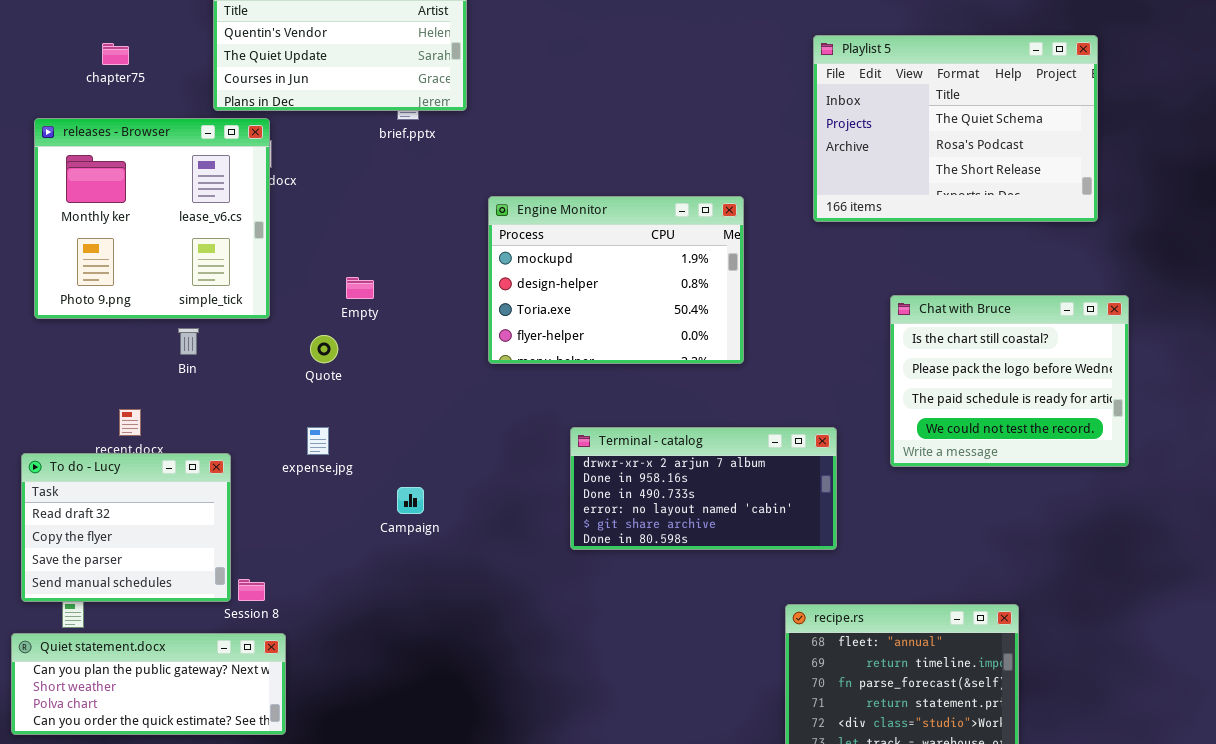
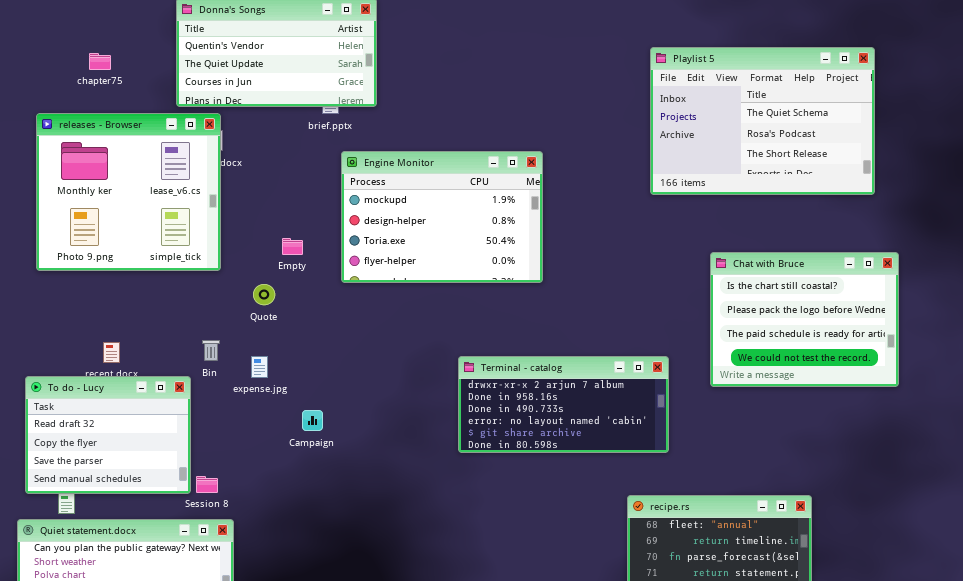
Engine Monitor: [488,196,744,364] -> [341,151,543,283], moved
Bin: [178,328,199,355] -> [202,340,220,361], moved
Campaign: [397,487,424,514] -> [302,410,323,431], moved

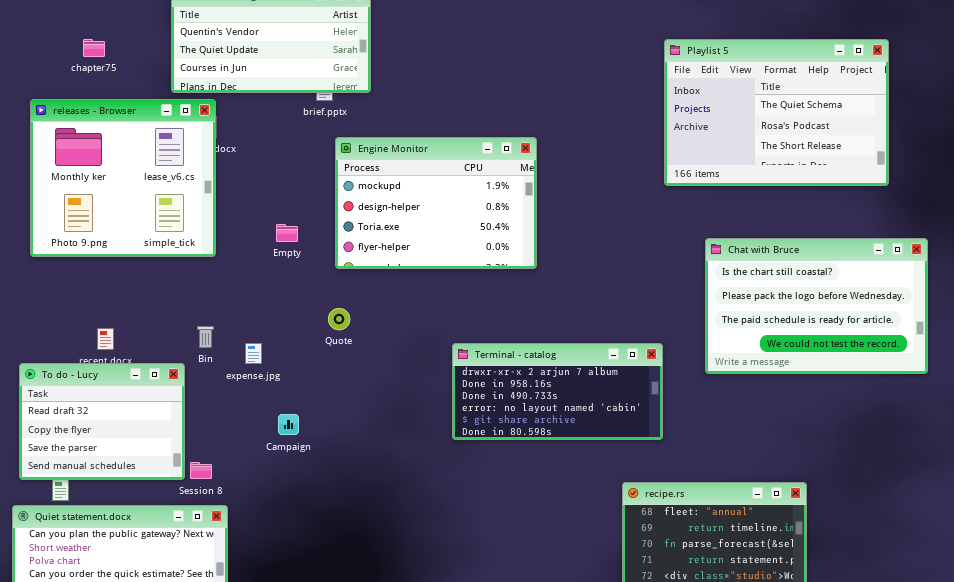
Playlist 5: [650,47,875,195] -> [664,39,889,186], moved
Chat with Bruce: [710,252,899,387] -> [705,238,928,374], resized
Quote: [253,284,275,305] -> [328,308,350,330], moved
Campaign: [302,410,323,431] -> [278,414,299,435], moved

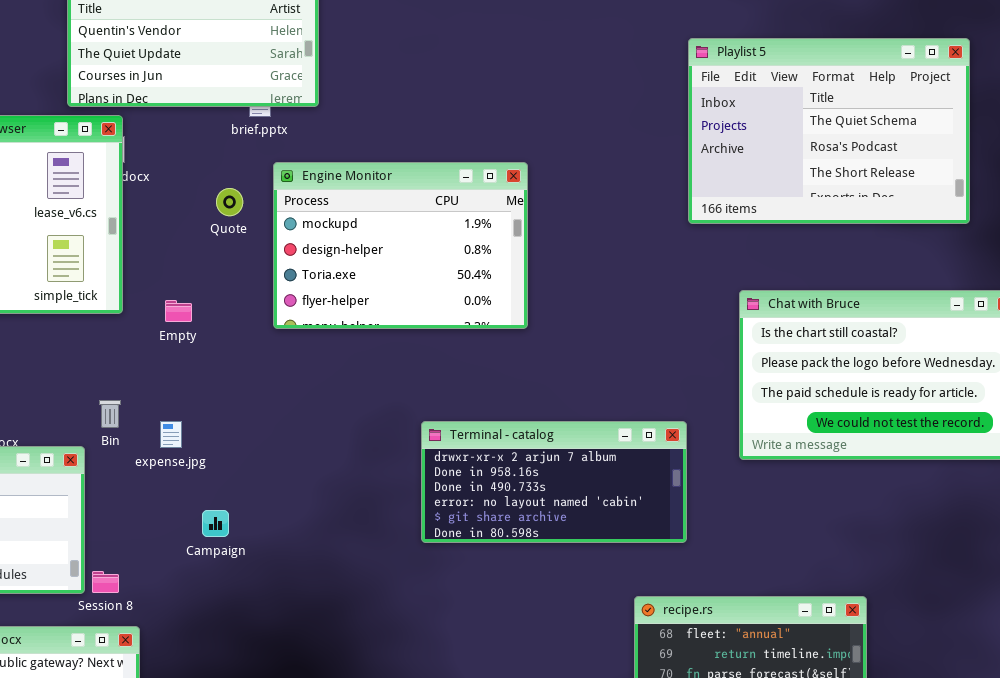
Empty: [276,224,298,242] -> [165,300,192,322], moved
Quote: [328,308,350,330] -> [216,188,243,216], moved

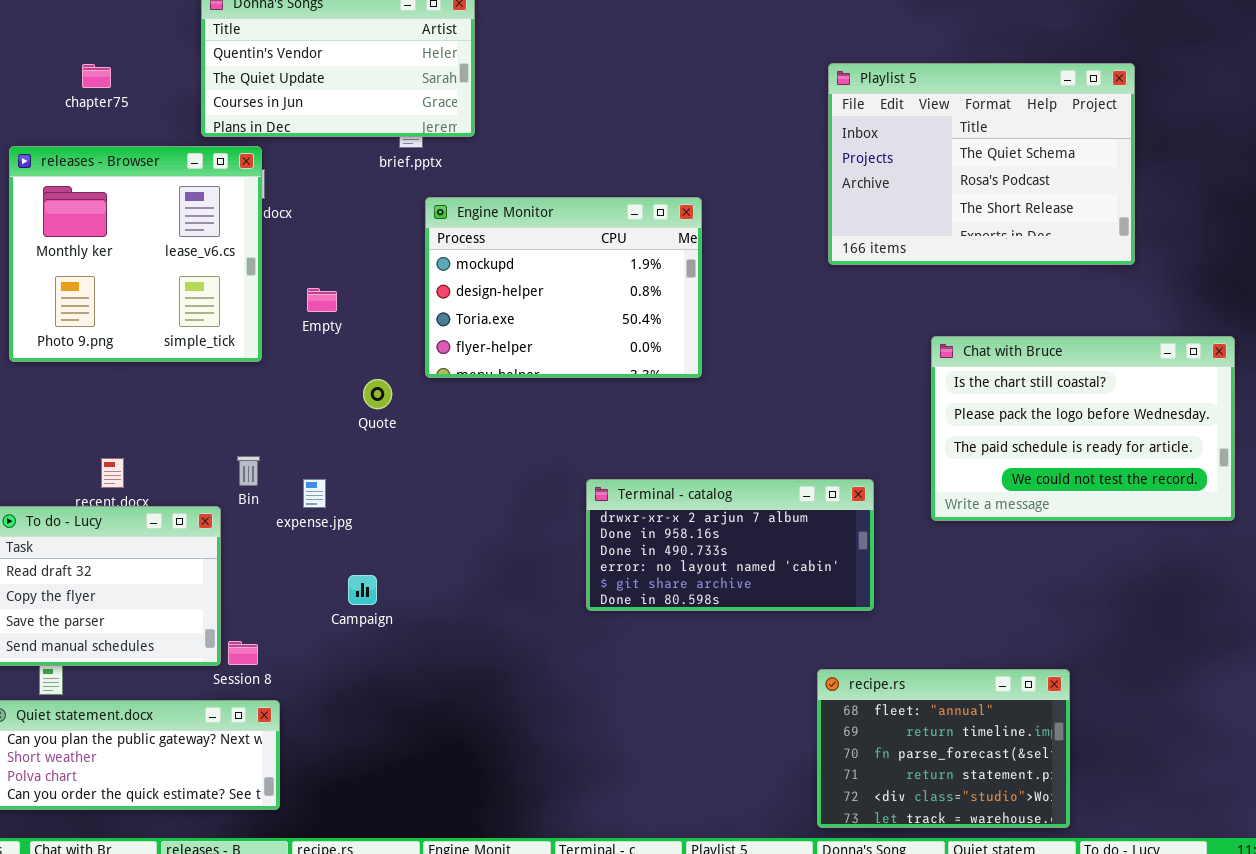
Playlist 5: [688,38,970,224] -> [828,63,1135,265], moved
Quote: [216,188,243,216] -> [363,379,392,409], moved
Empty: [165,300,192,322] -> [307,288,337,312], moved

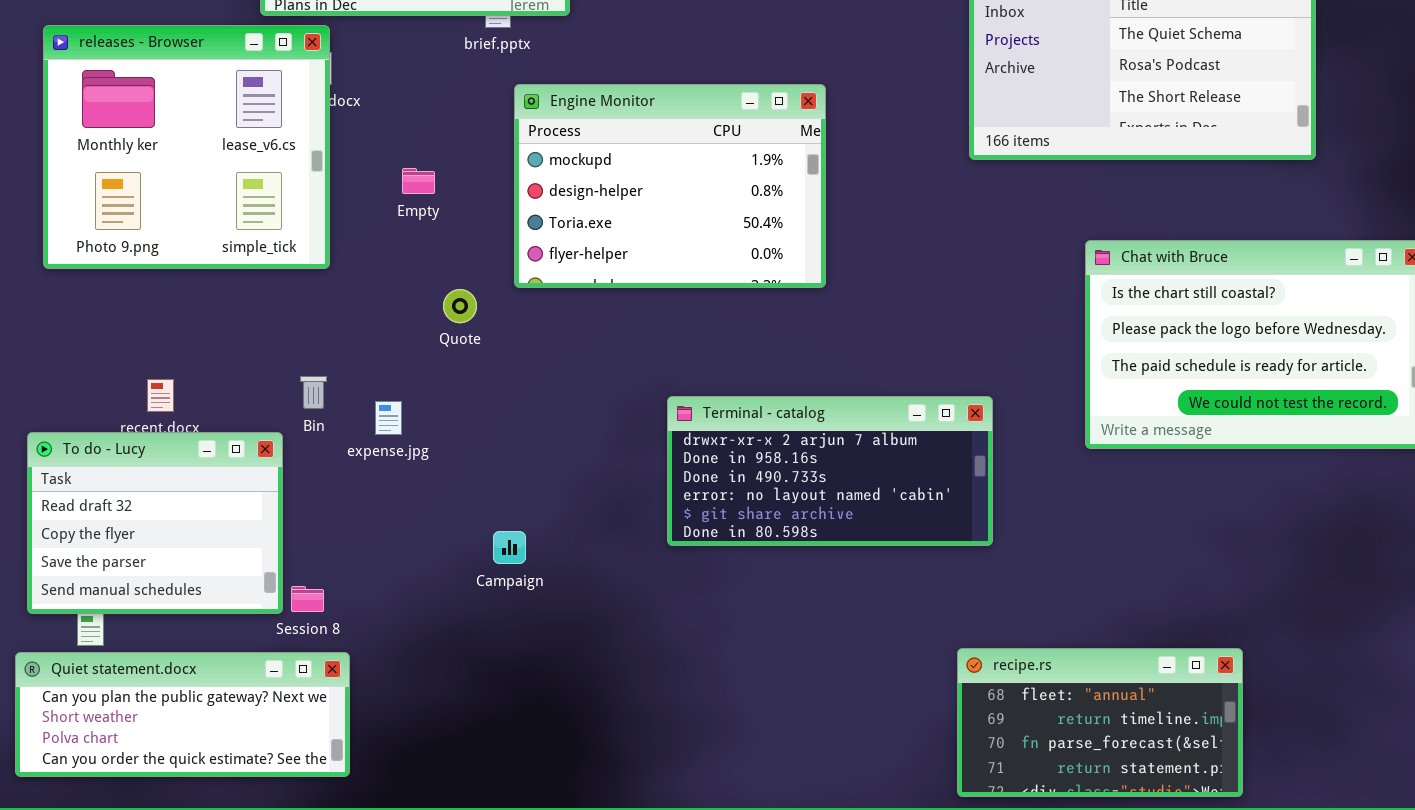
Empty: [307,288,337,312] -> [402,168,435,194], moved
Terminal - catalog: [586,479,874,611] -> [667,396,993,546], moved
Campaign: [348,575,377,605] -> [493,531,526,564], moved
recipe.rs: [817,669,1070,828] -> [957,648,1243,797], resized

